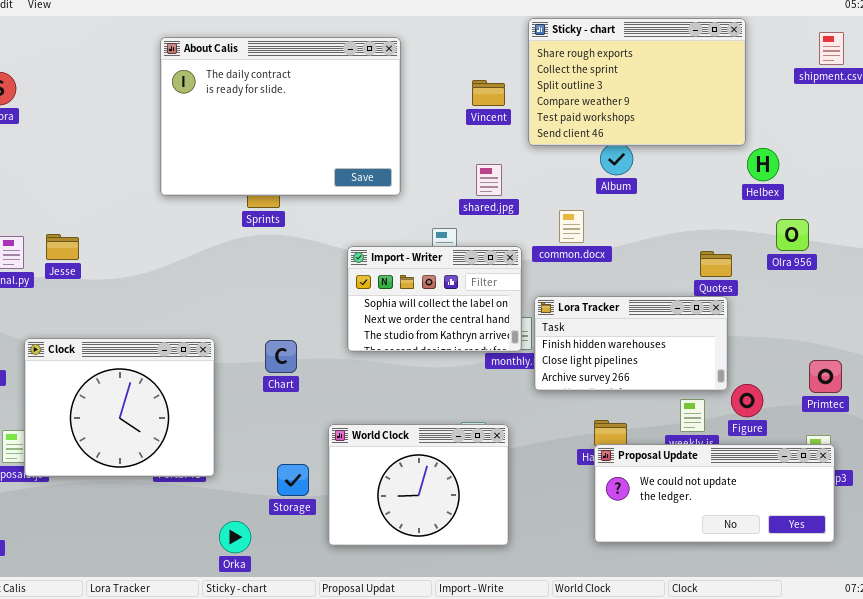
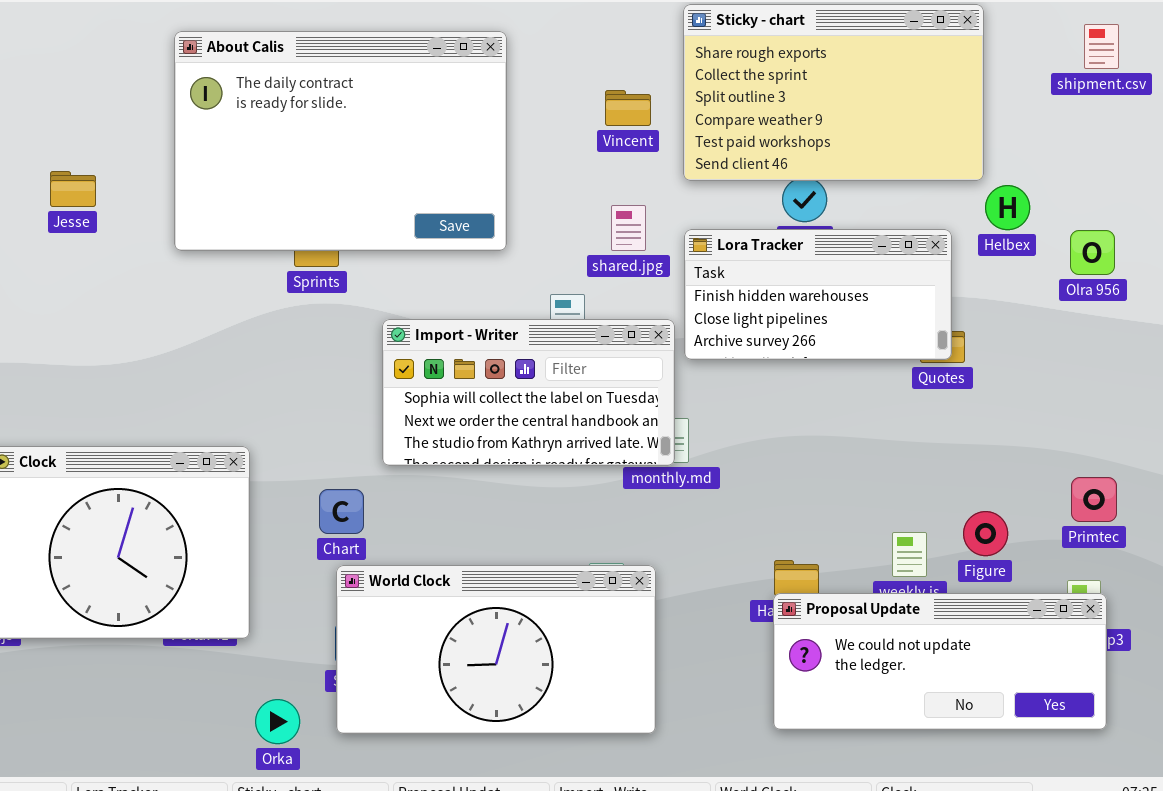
Olra 956: [776,219,809,251] -> [1070,230,1115,275], moved
Jesse: [46,234,79,260] -> [50,171,96,207], moved
Import - Writer: [347,246,522,352] -> [382,319,675,466], resized
Lora Tracker: [534,296,728,391] -> [684,229,952,360], moved
Chart: [265,340,297,373] -> [319,489,364,534], moved
World Clock: [328,424,509,546] -> [336,565,656,734], resized

